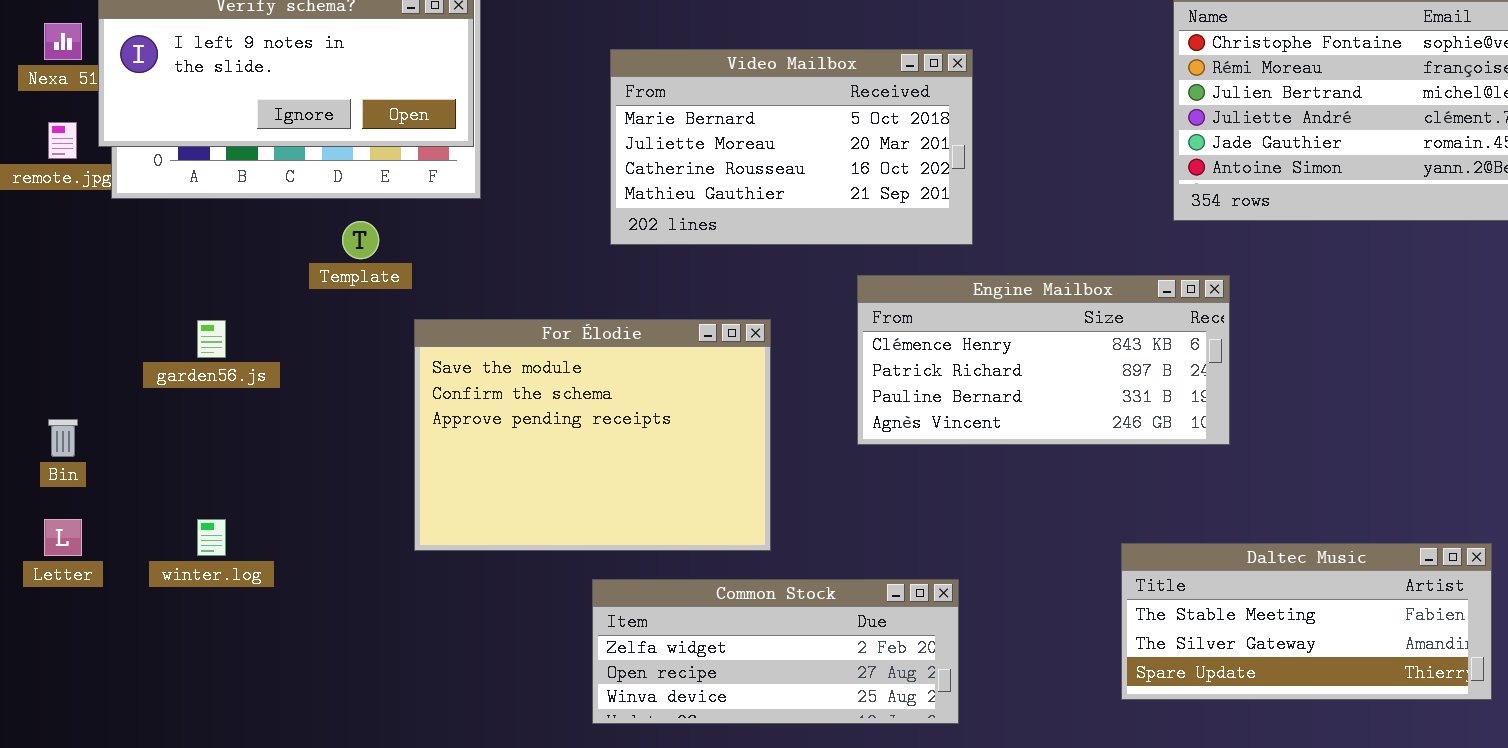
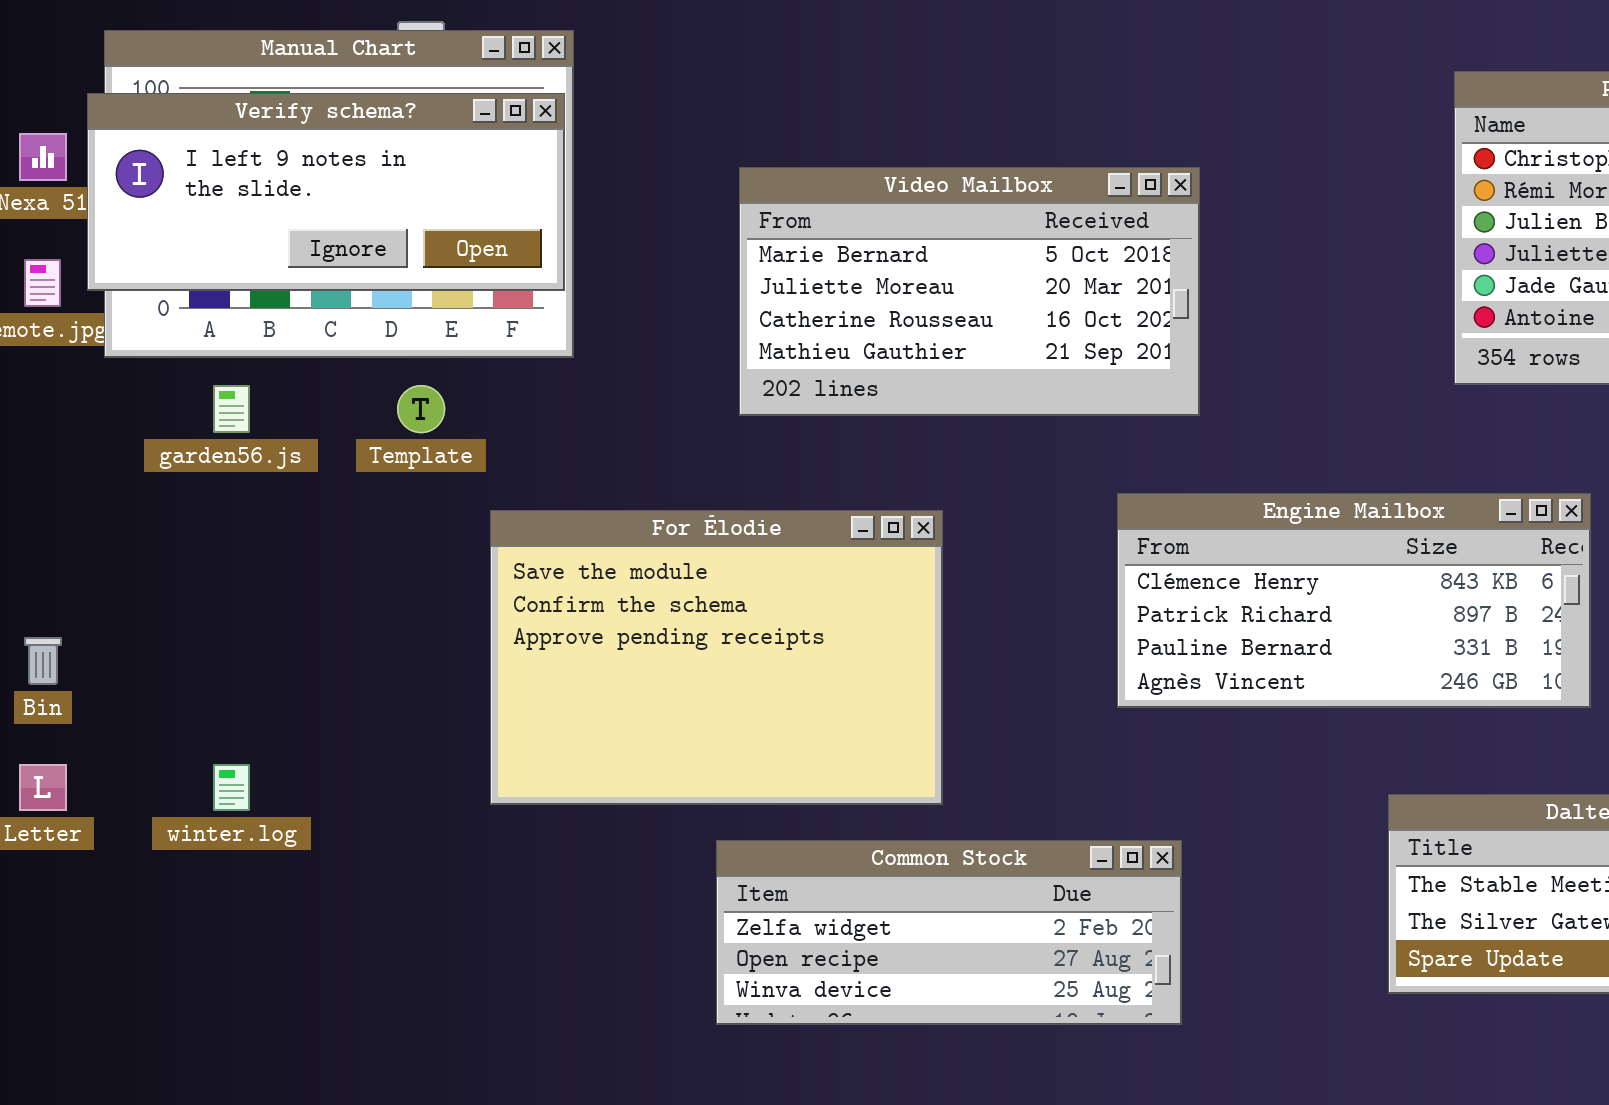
Engine Mailbox: [857,275,1230,445] -> [1117,493,1591,708], moved
garden56.js: [197,320,226,358] -> [213,385,250,433], moved

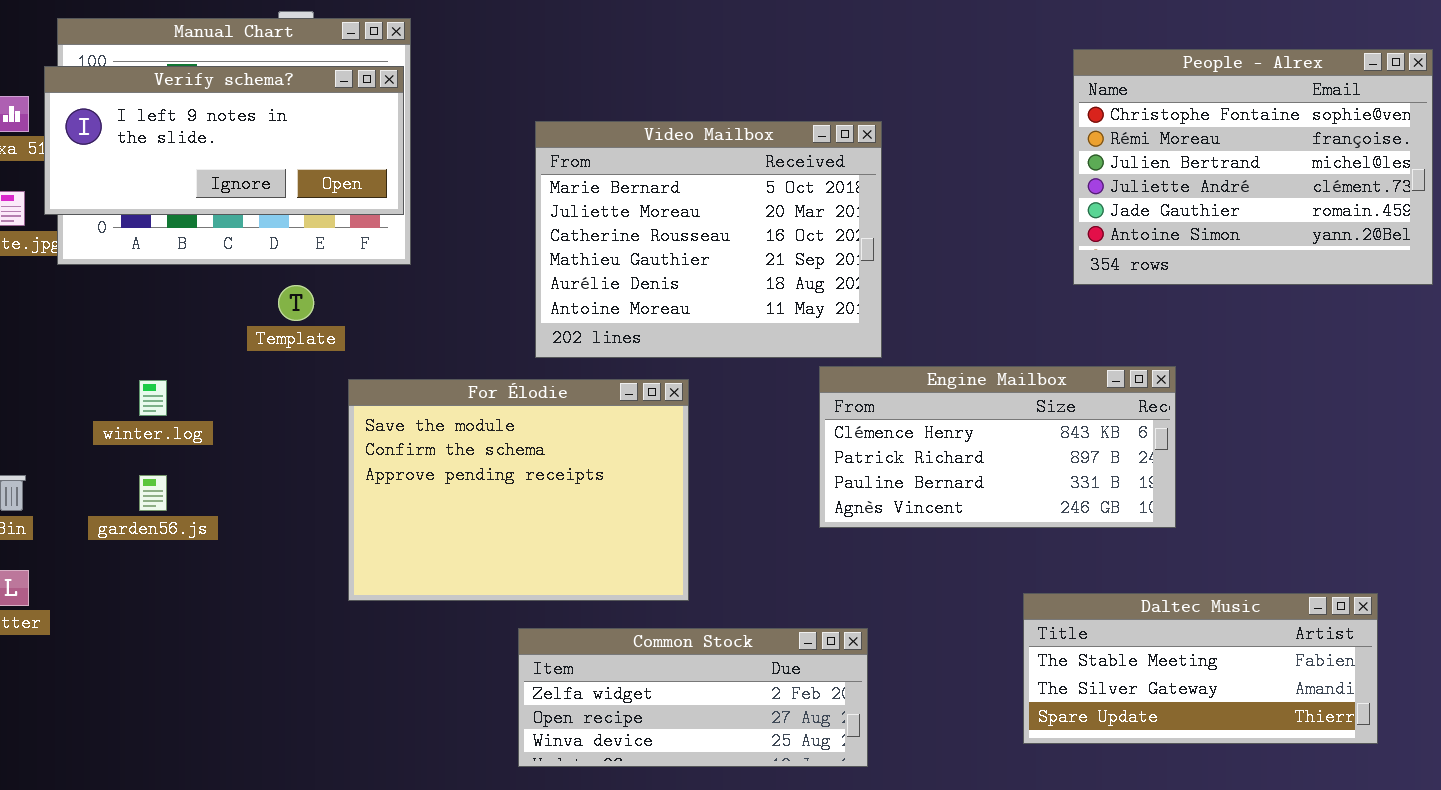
Video Mailbox: [739,167,1200,416] -> [535,121,882,358], resized
garden56.js: [213,385,250,433] -> [139,475,167,511], moved
winter.log: [213,764,250,811] -> [139,380,167,416], moved

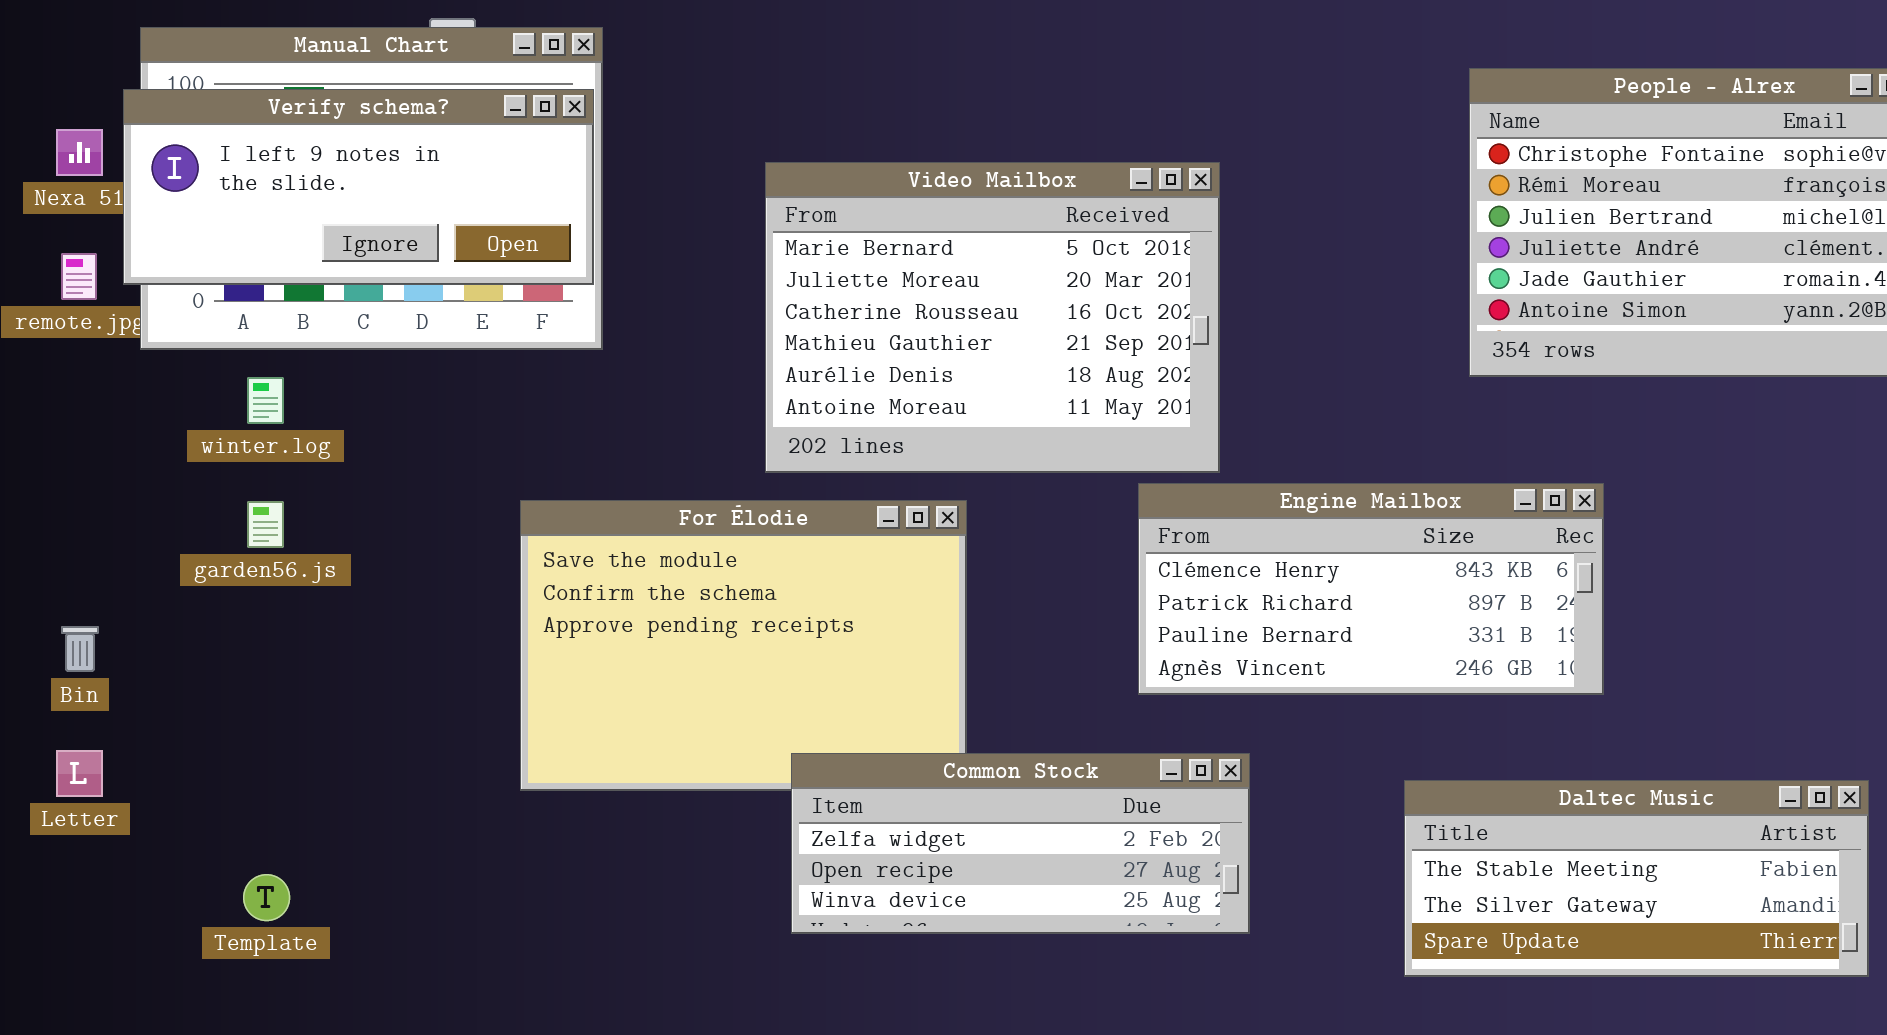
Template: [278,285,314,321] -> [243,874,290,921], moved
winter.log: [139,380,167,416] -> [247,377,284,424], moved
garden56.js: [139,475,167,511] -> [247,501,284,548], moved
Common Stock: [518,628,868,767] -> [791,753,1250,934], moved

